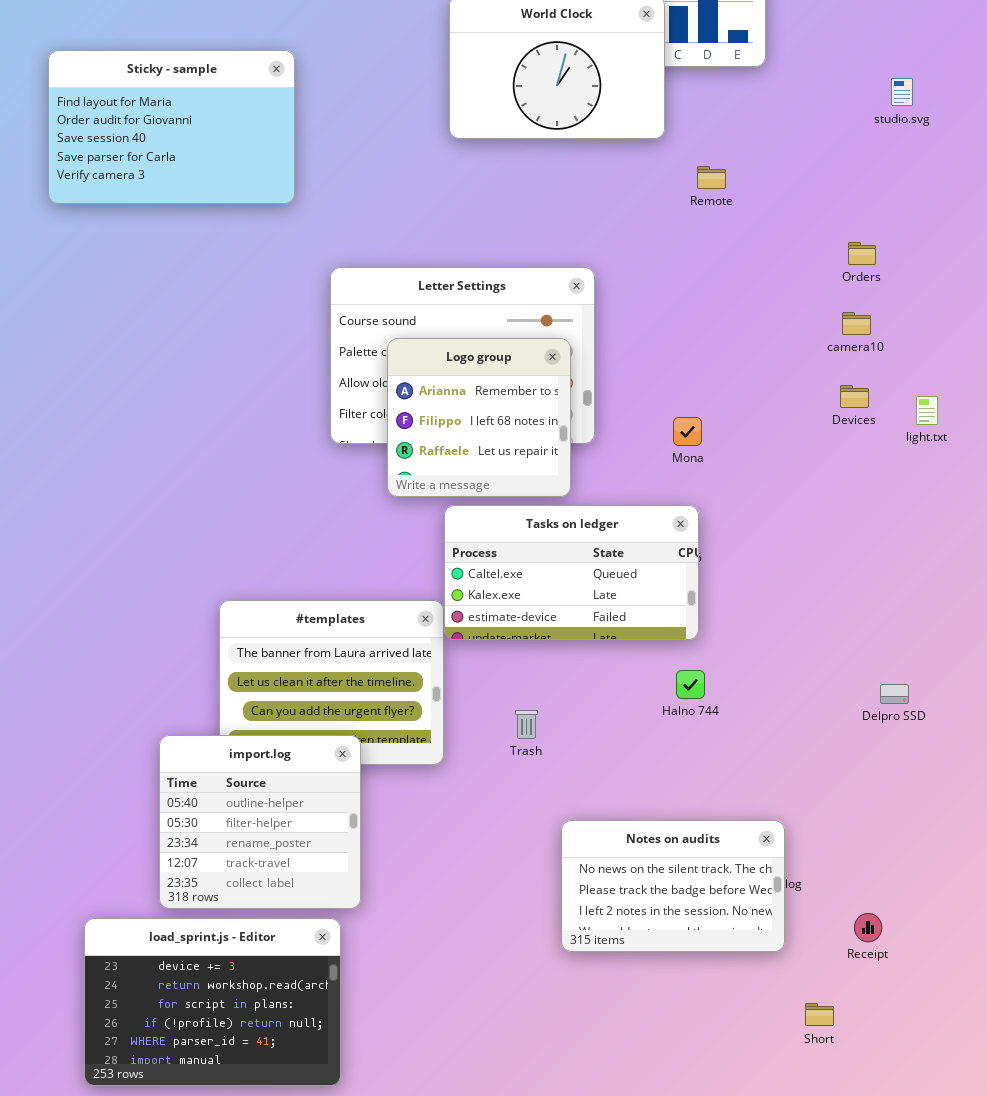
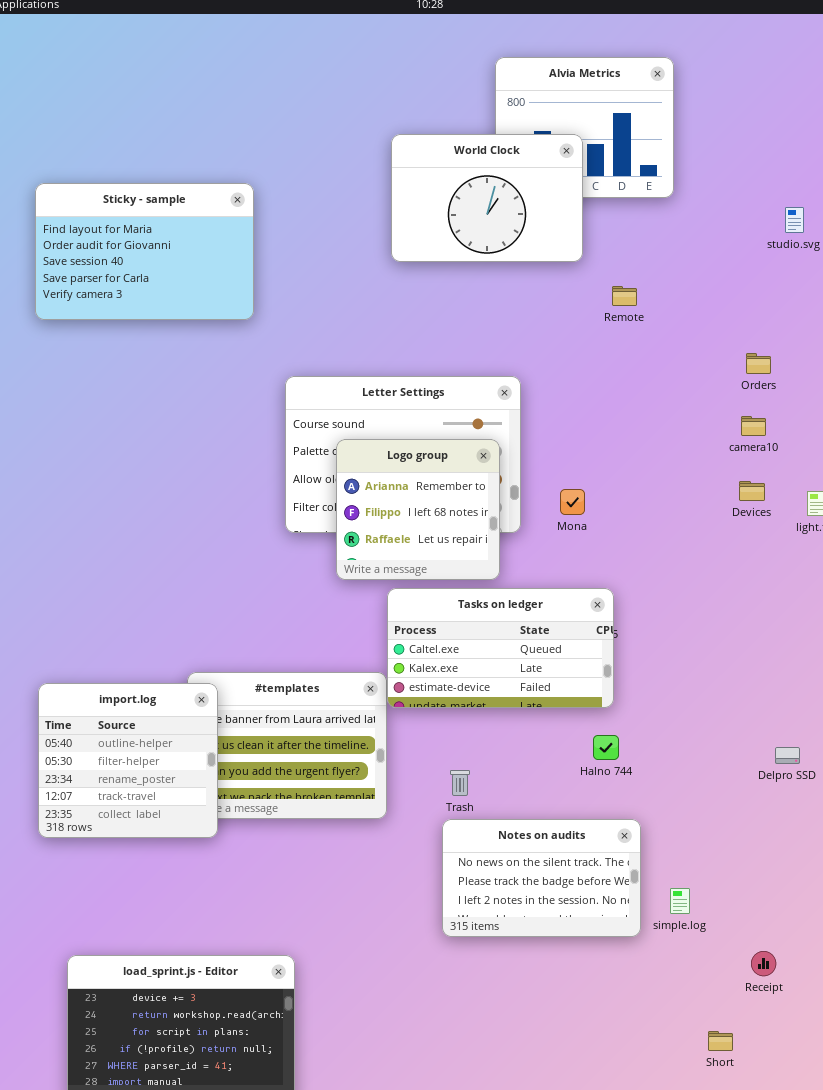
Mona: [673,417,702,446] -> [560,489,585,515], moved
import.log: [159,735,361,909] -> [38,683,218,838], moved
Notes on audits: [561,820,785,952] -> [442,819,641,937], moved

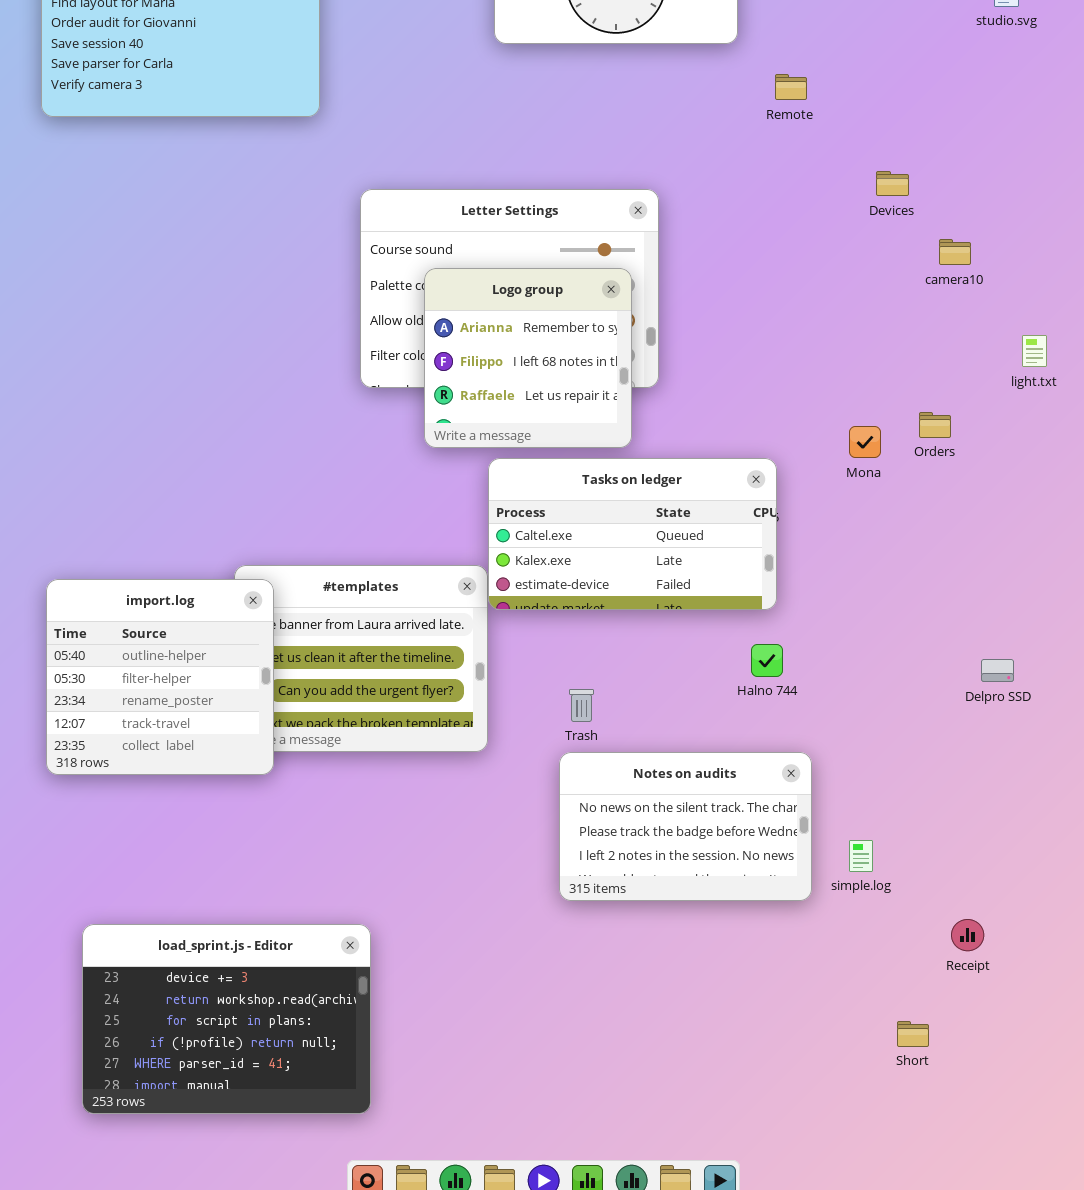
Orders: [746,353,771,374] -> [919,412,951,438], moved
Devices: [739,481,765,501] -> [876,171,909,196], moved
Mona: [560,489,585,515] -> [849,426,881,458], moved

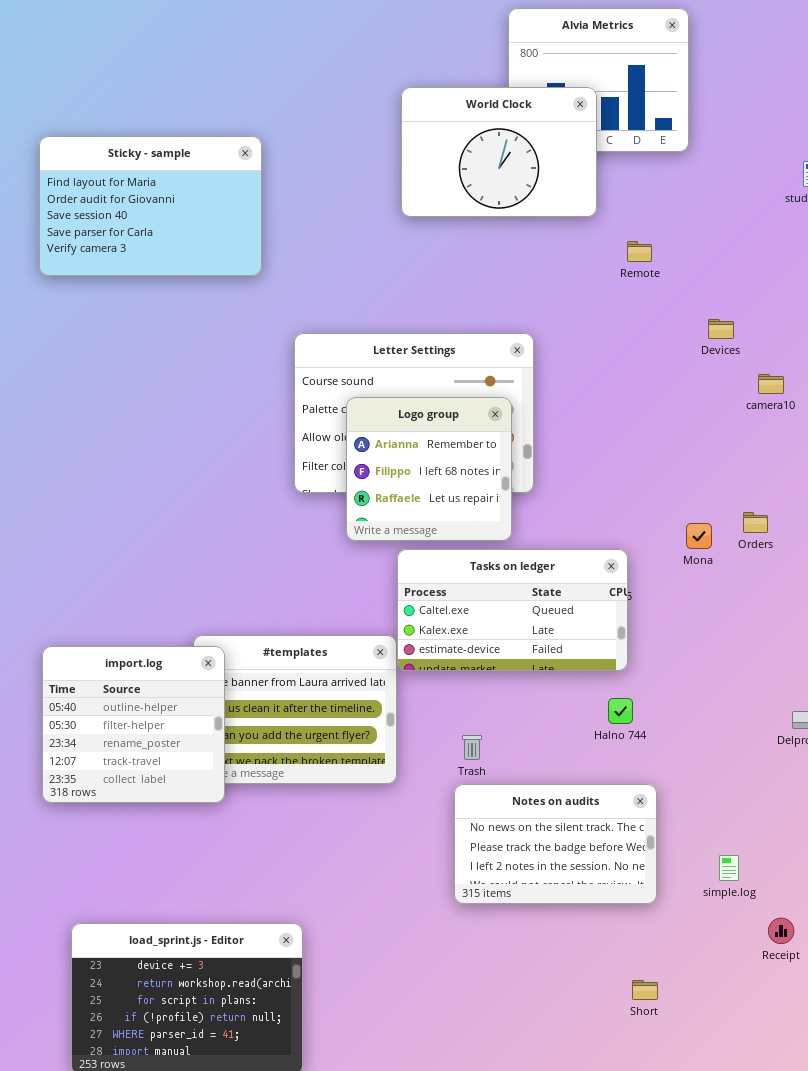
simple.log: [849,840,873,872] -> [719,855,739,881], moved
Short: [897,1021,929,1047] -> [632,980,658,1000], moved

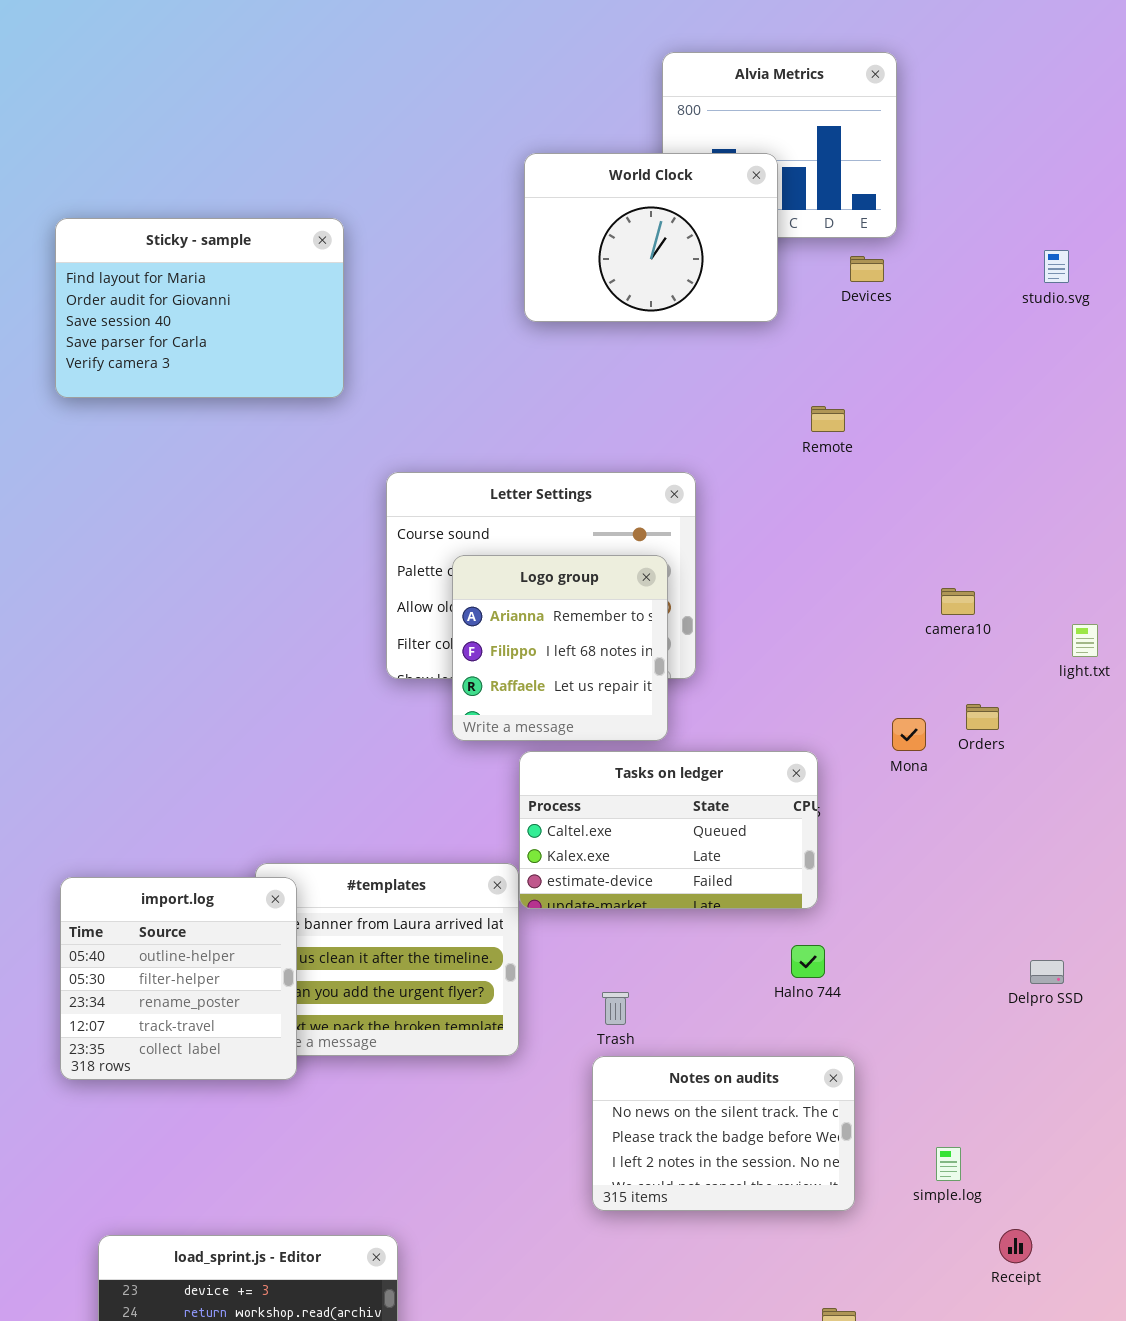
Remote: [627,241,652,262] -> [811,406,845,432], moved
Devices: [708,319,734,339] -> [850,256,884,282], moved
camera10: [758,374,784,394] -> [941,588,975,615], moved

